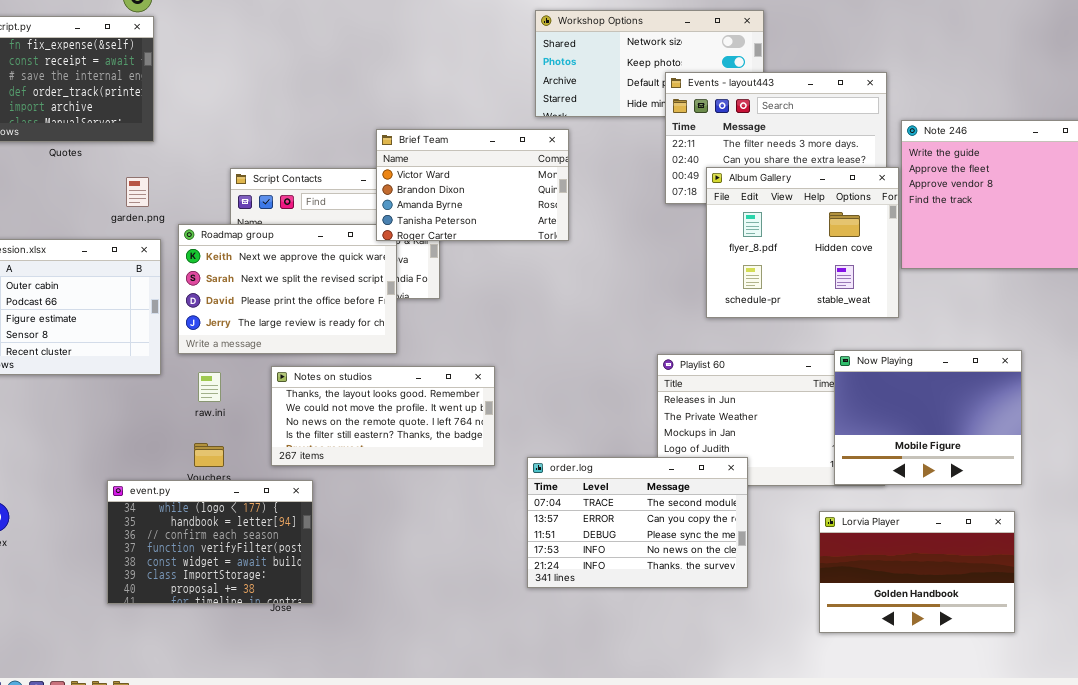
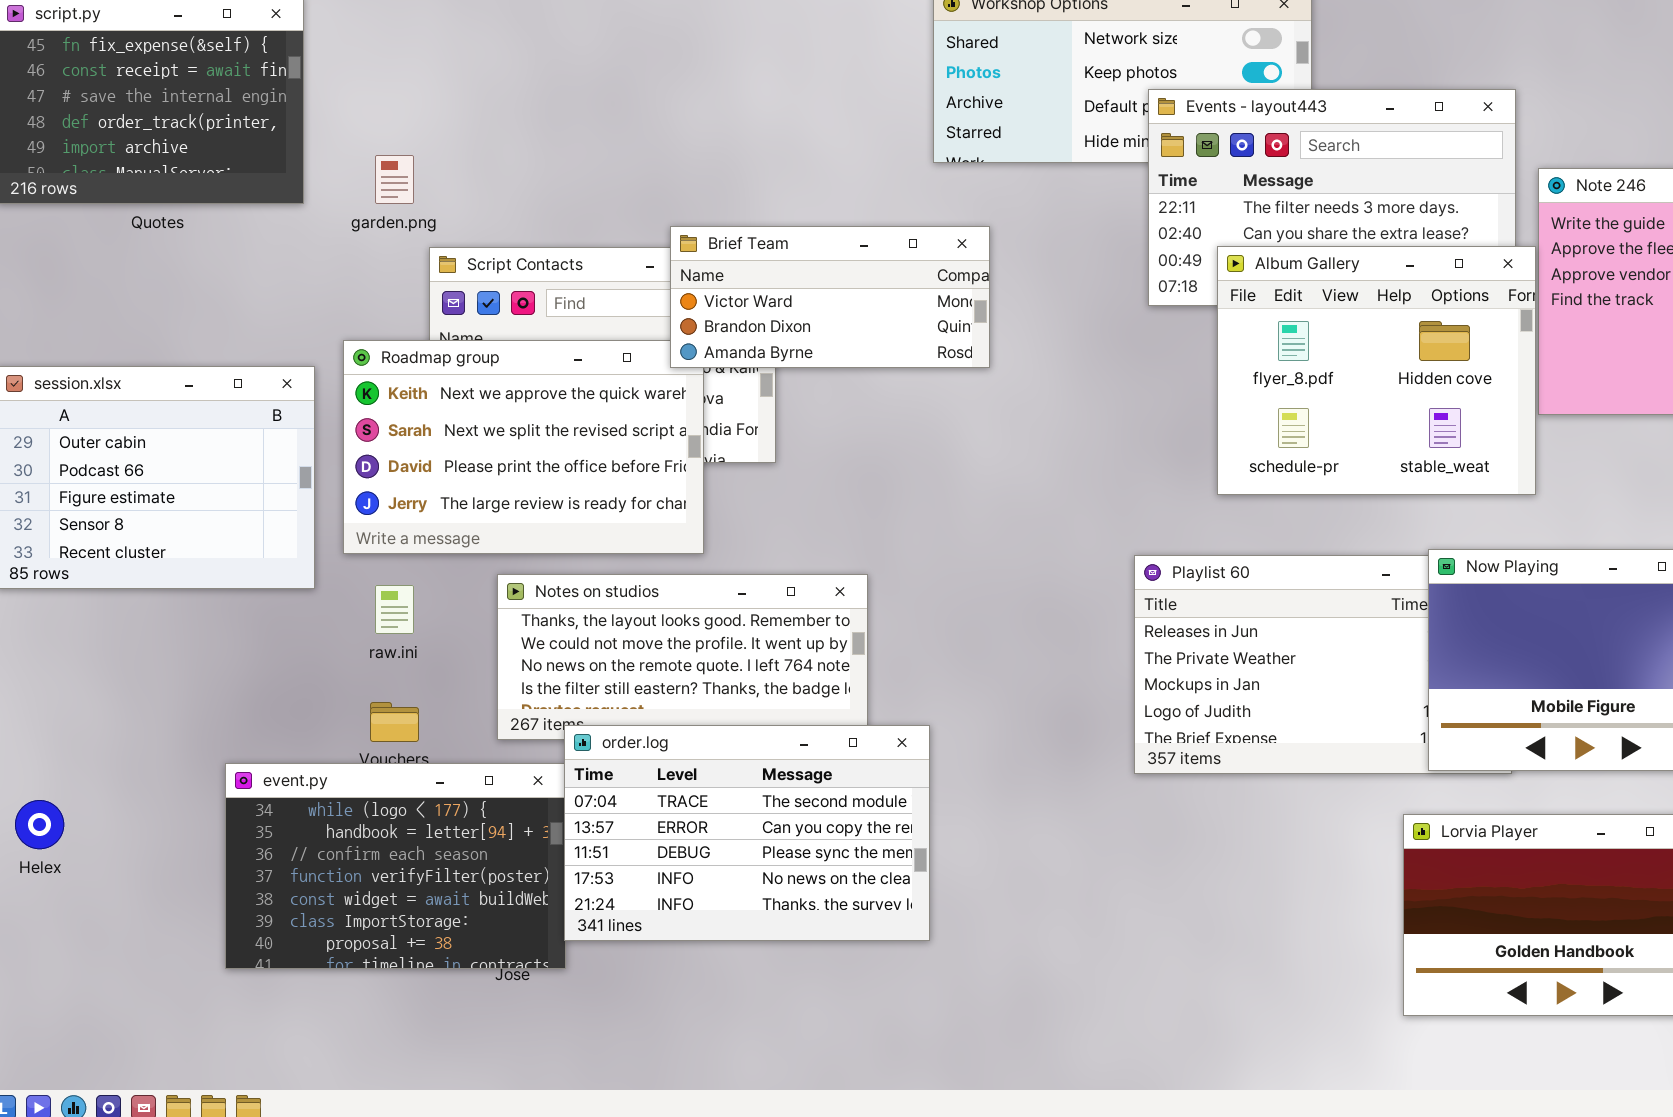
Brief Team: [376,129,569,241] -> [670,226,990,368], resized
garden.png: [126,177,149,207] -> [375,155,414,204], moved
order.log: [527,457,748,588] -> [564,725,930,941], moved

